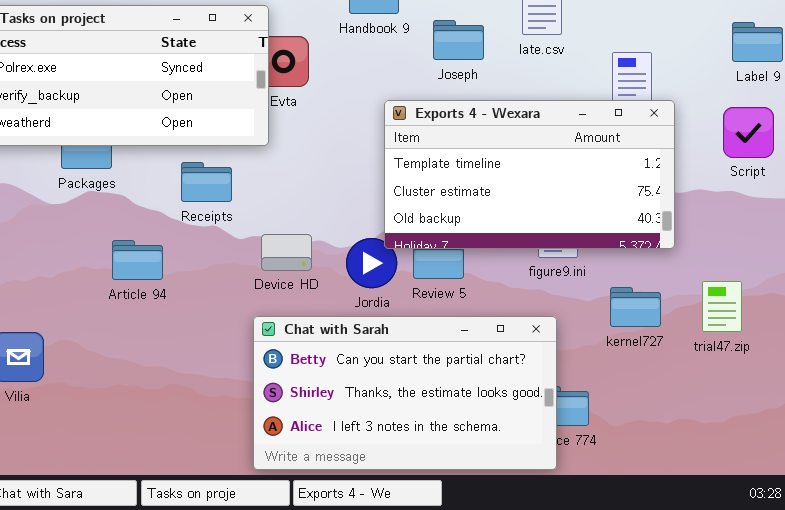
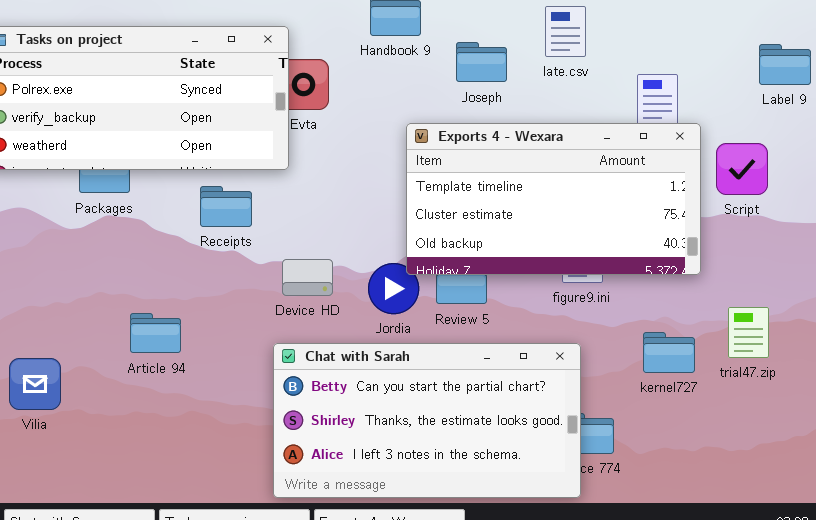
Script: [723,107,774,158] -> [716,143,768,195], moved
Article 94: [112,240,163,280] -> [130,313,181,353], moved
kernel727: [610,287,661,327] -> [643,332,695,373], moved

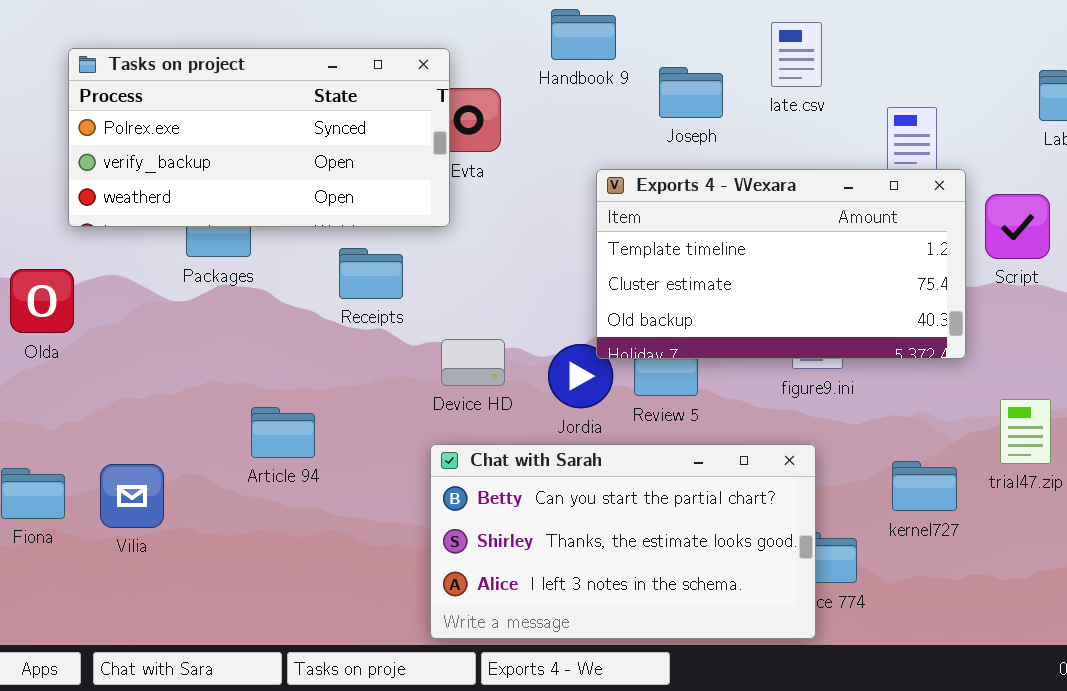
kernel727: [643,332,695,373] -> [892,461,957,511], moved

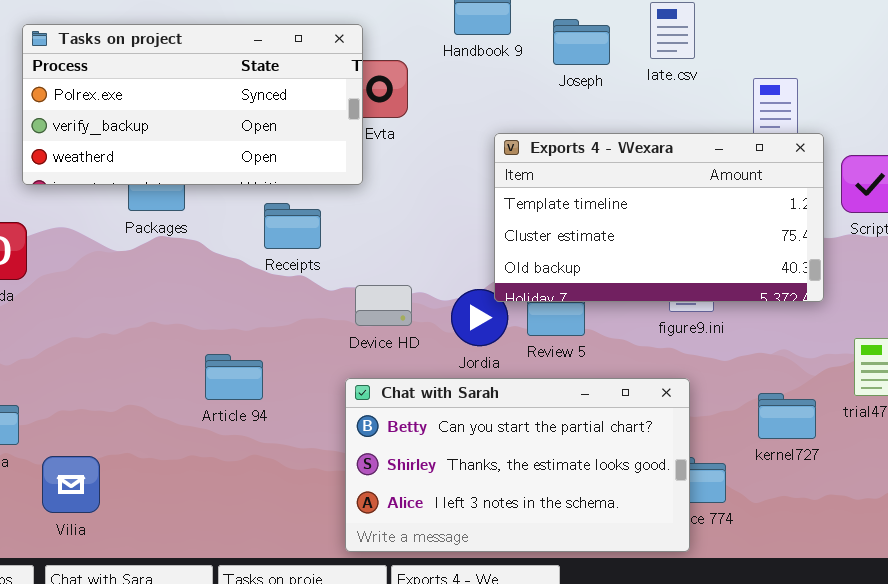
Joseph: [659,67,723,118] -> [553,19,610,65], moved
Article 94: [251,407,315,458] -> [205,354,263,400], moved
Vilia: [100,464,164,528] -> [42,456,100,513], moved

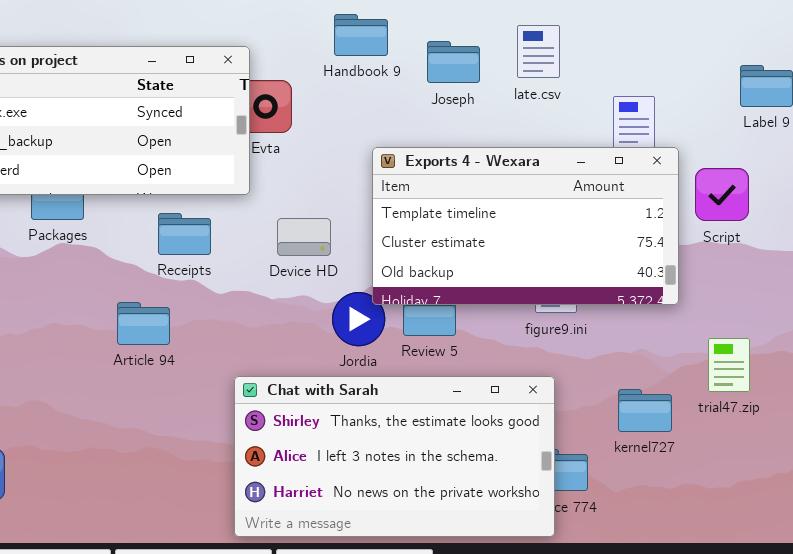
Device HD: [355,285,412,326] -> [277,218,331,256], moved
Article 94: [205,354,263,400] -> [117,302,170,345], moved
Chat with Sarah: [345,378,690,552] -> [234,376,555,537], scrolled down 1 row

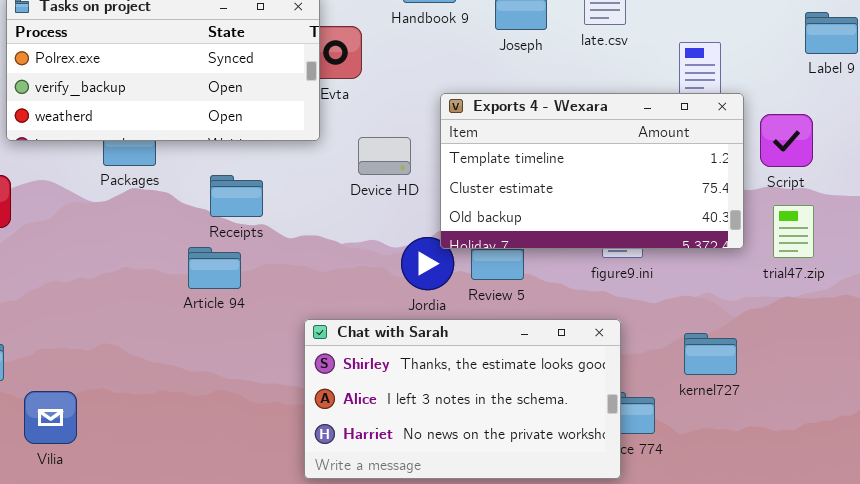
Receipts: [158,213,211,255] -> [210,175,263,217], moved
Device HD: [277,218,331,256] -> [358,137,411,175], moved
trial47.zip: [708,338,750,392] -> [773,205,814,258], moved

